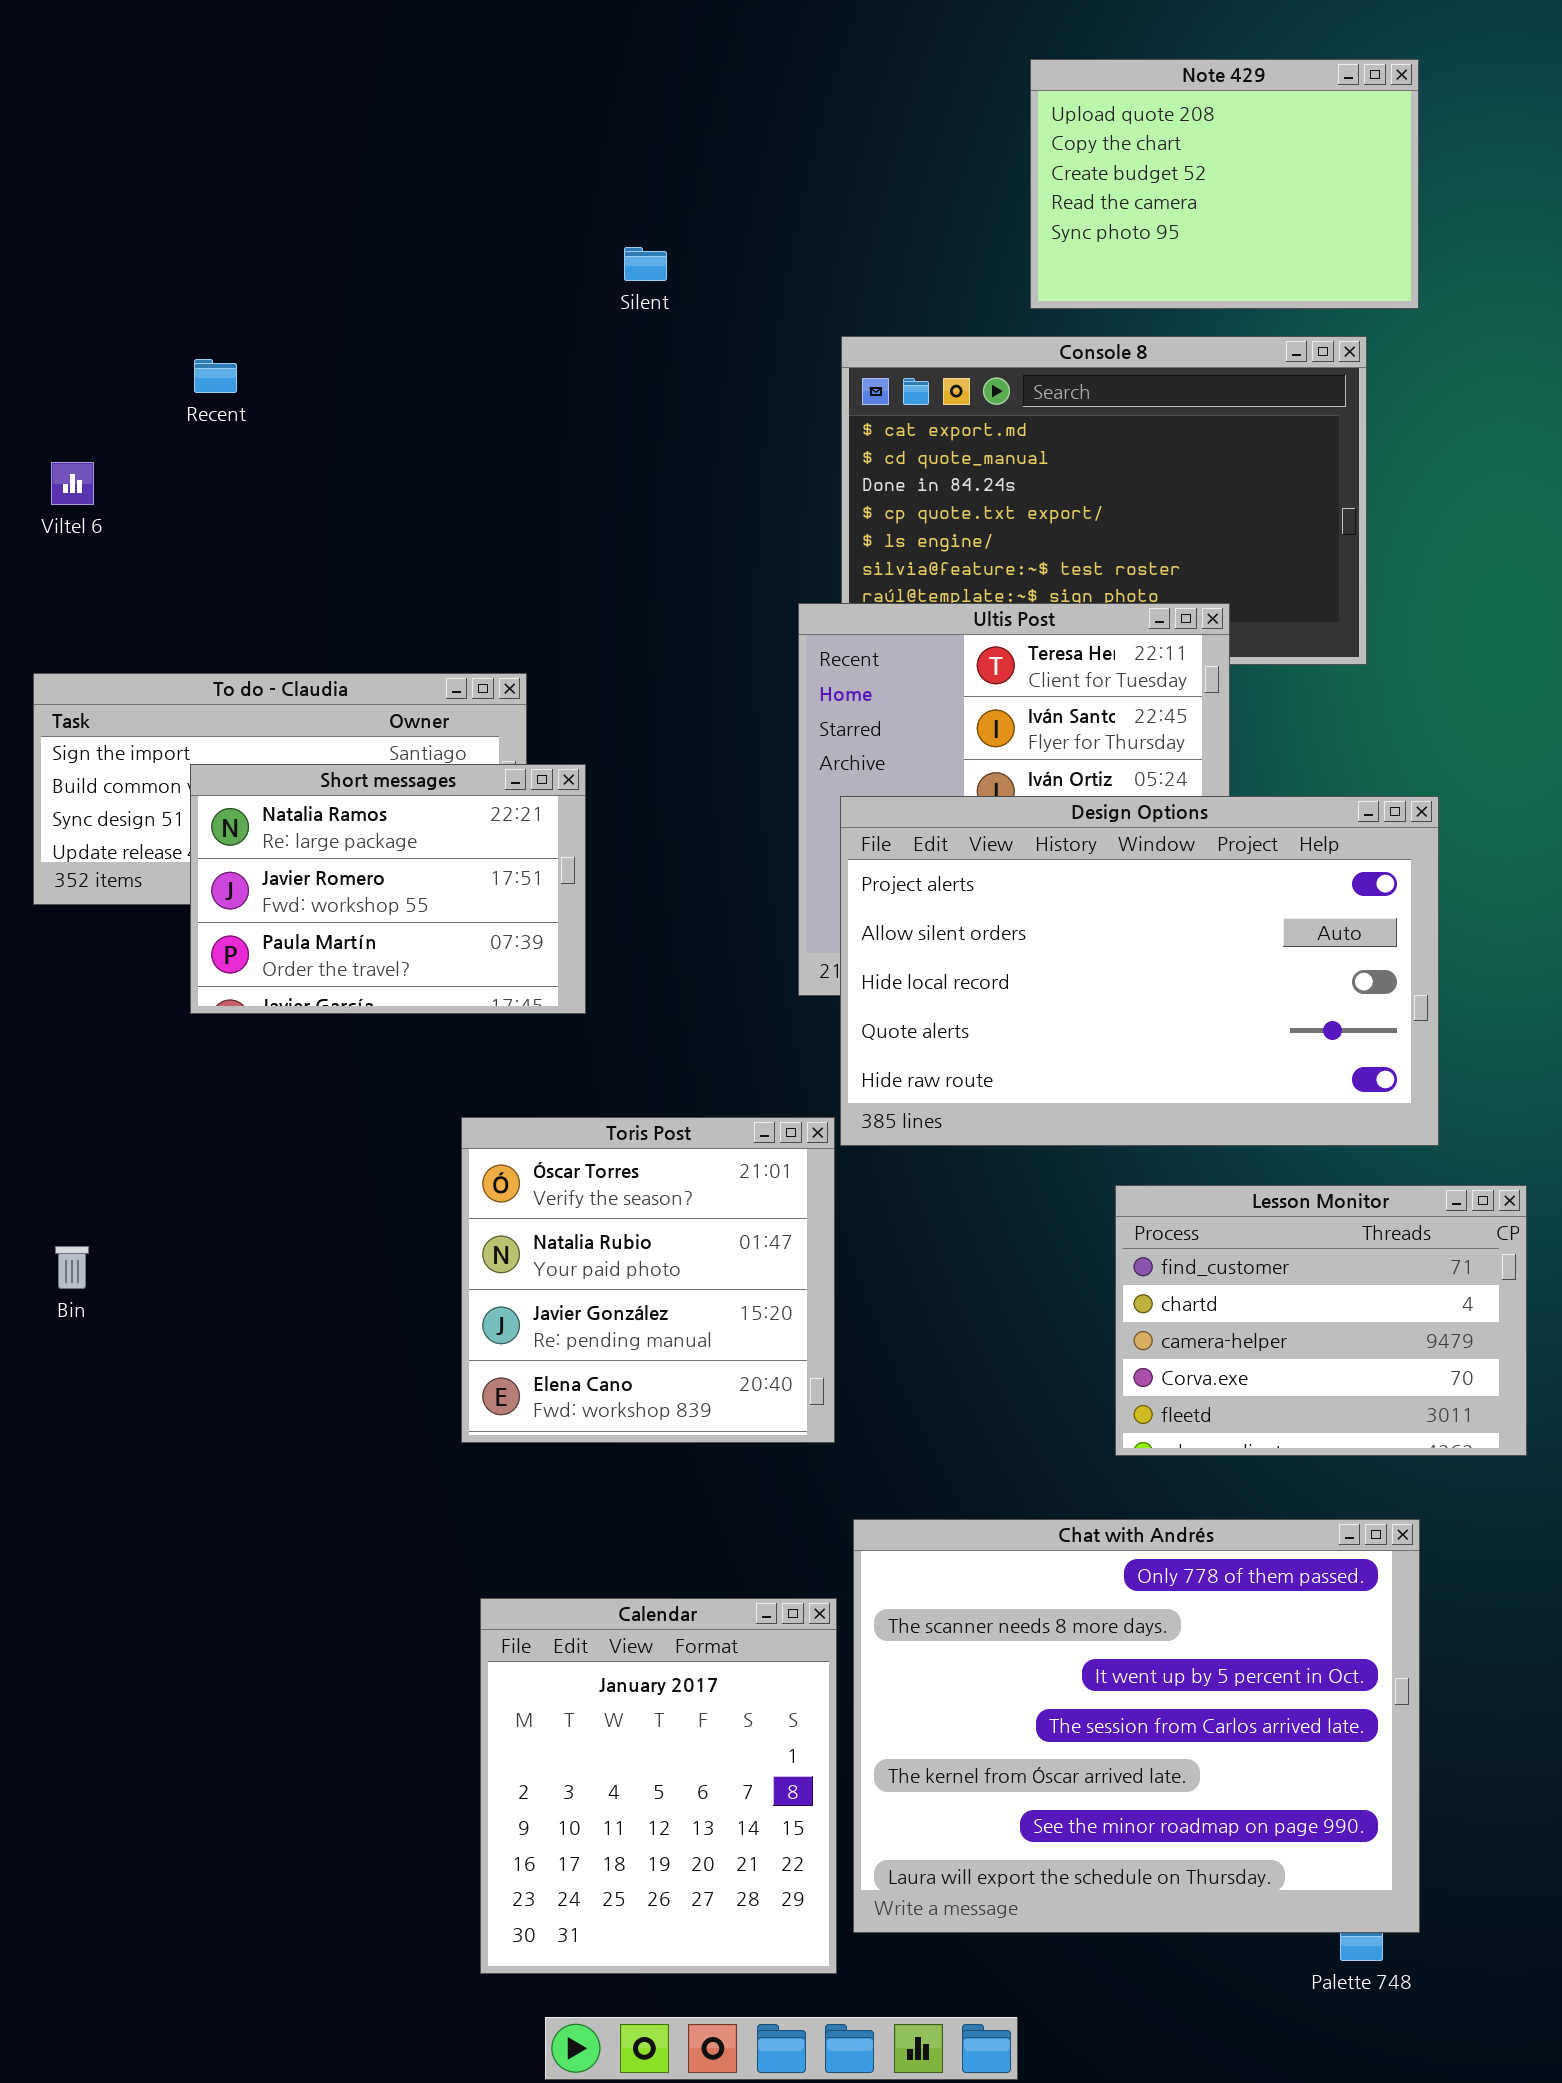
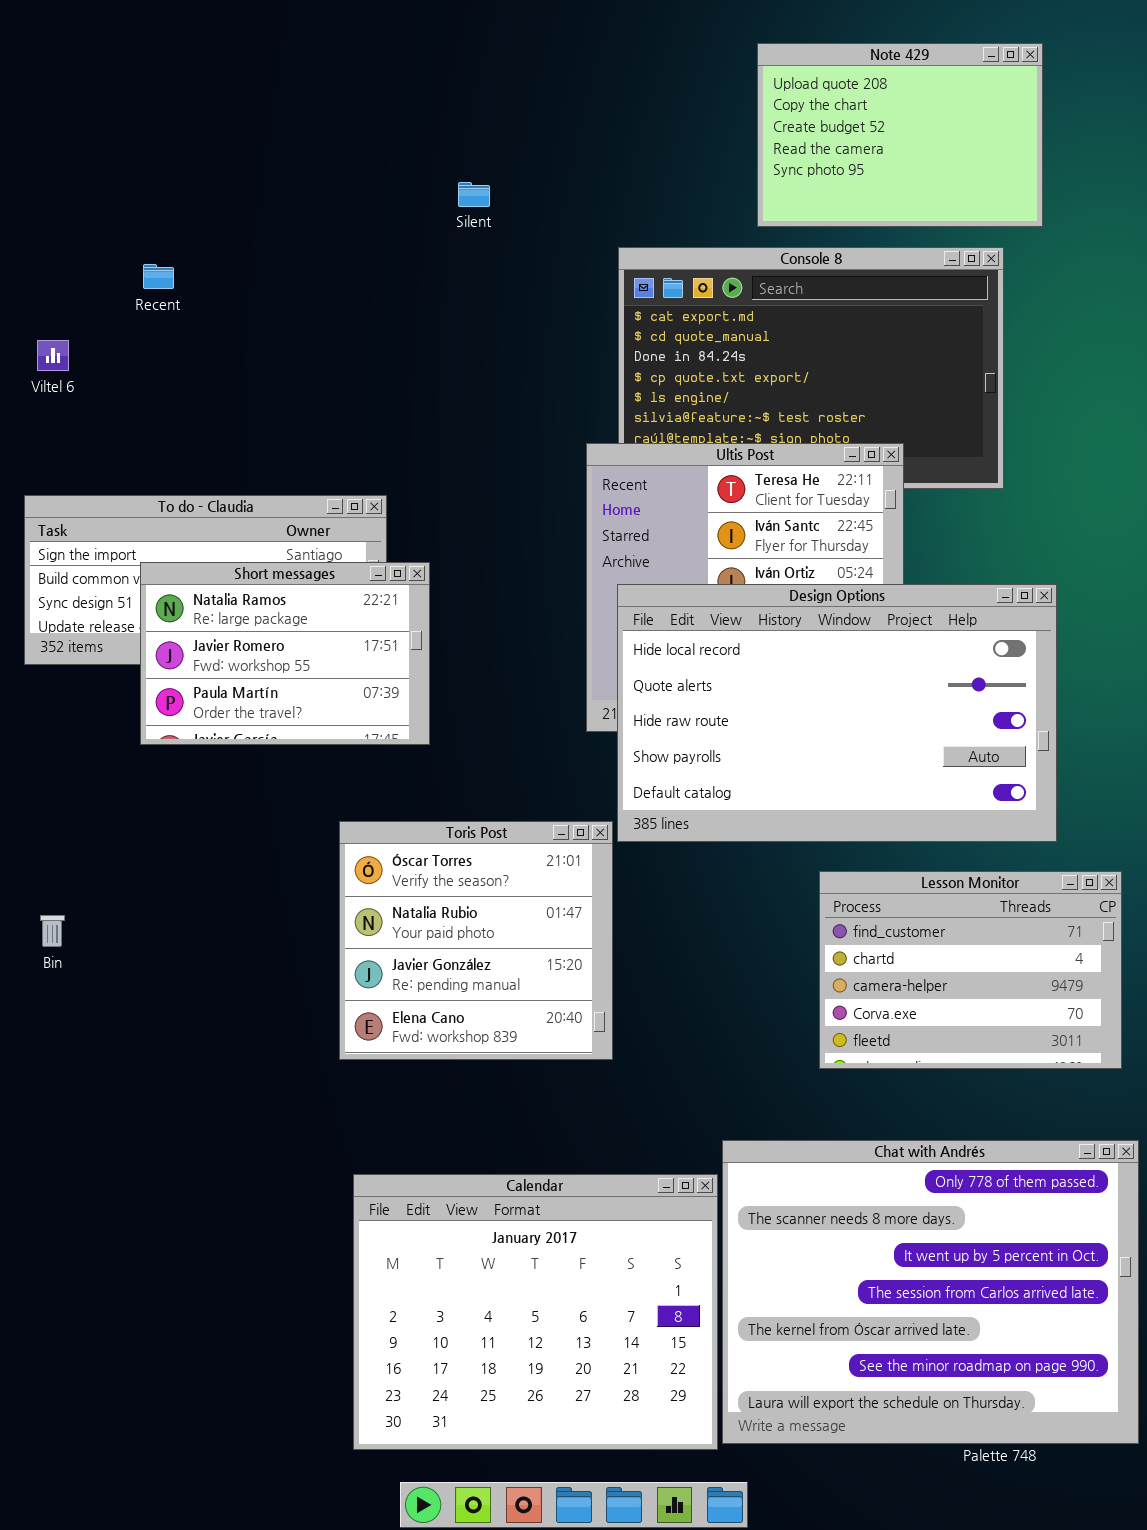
Design Options: [840,796,1439,1146] -> [617,584,1057,842], scrolled down 2 rows
Chat with Andrés: [853,1519,1420,1933] -> [722,1140,1139,1444], moved
Calendar: [480,1598,837,1974] -> [353,1174,718,1450], resized

